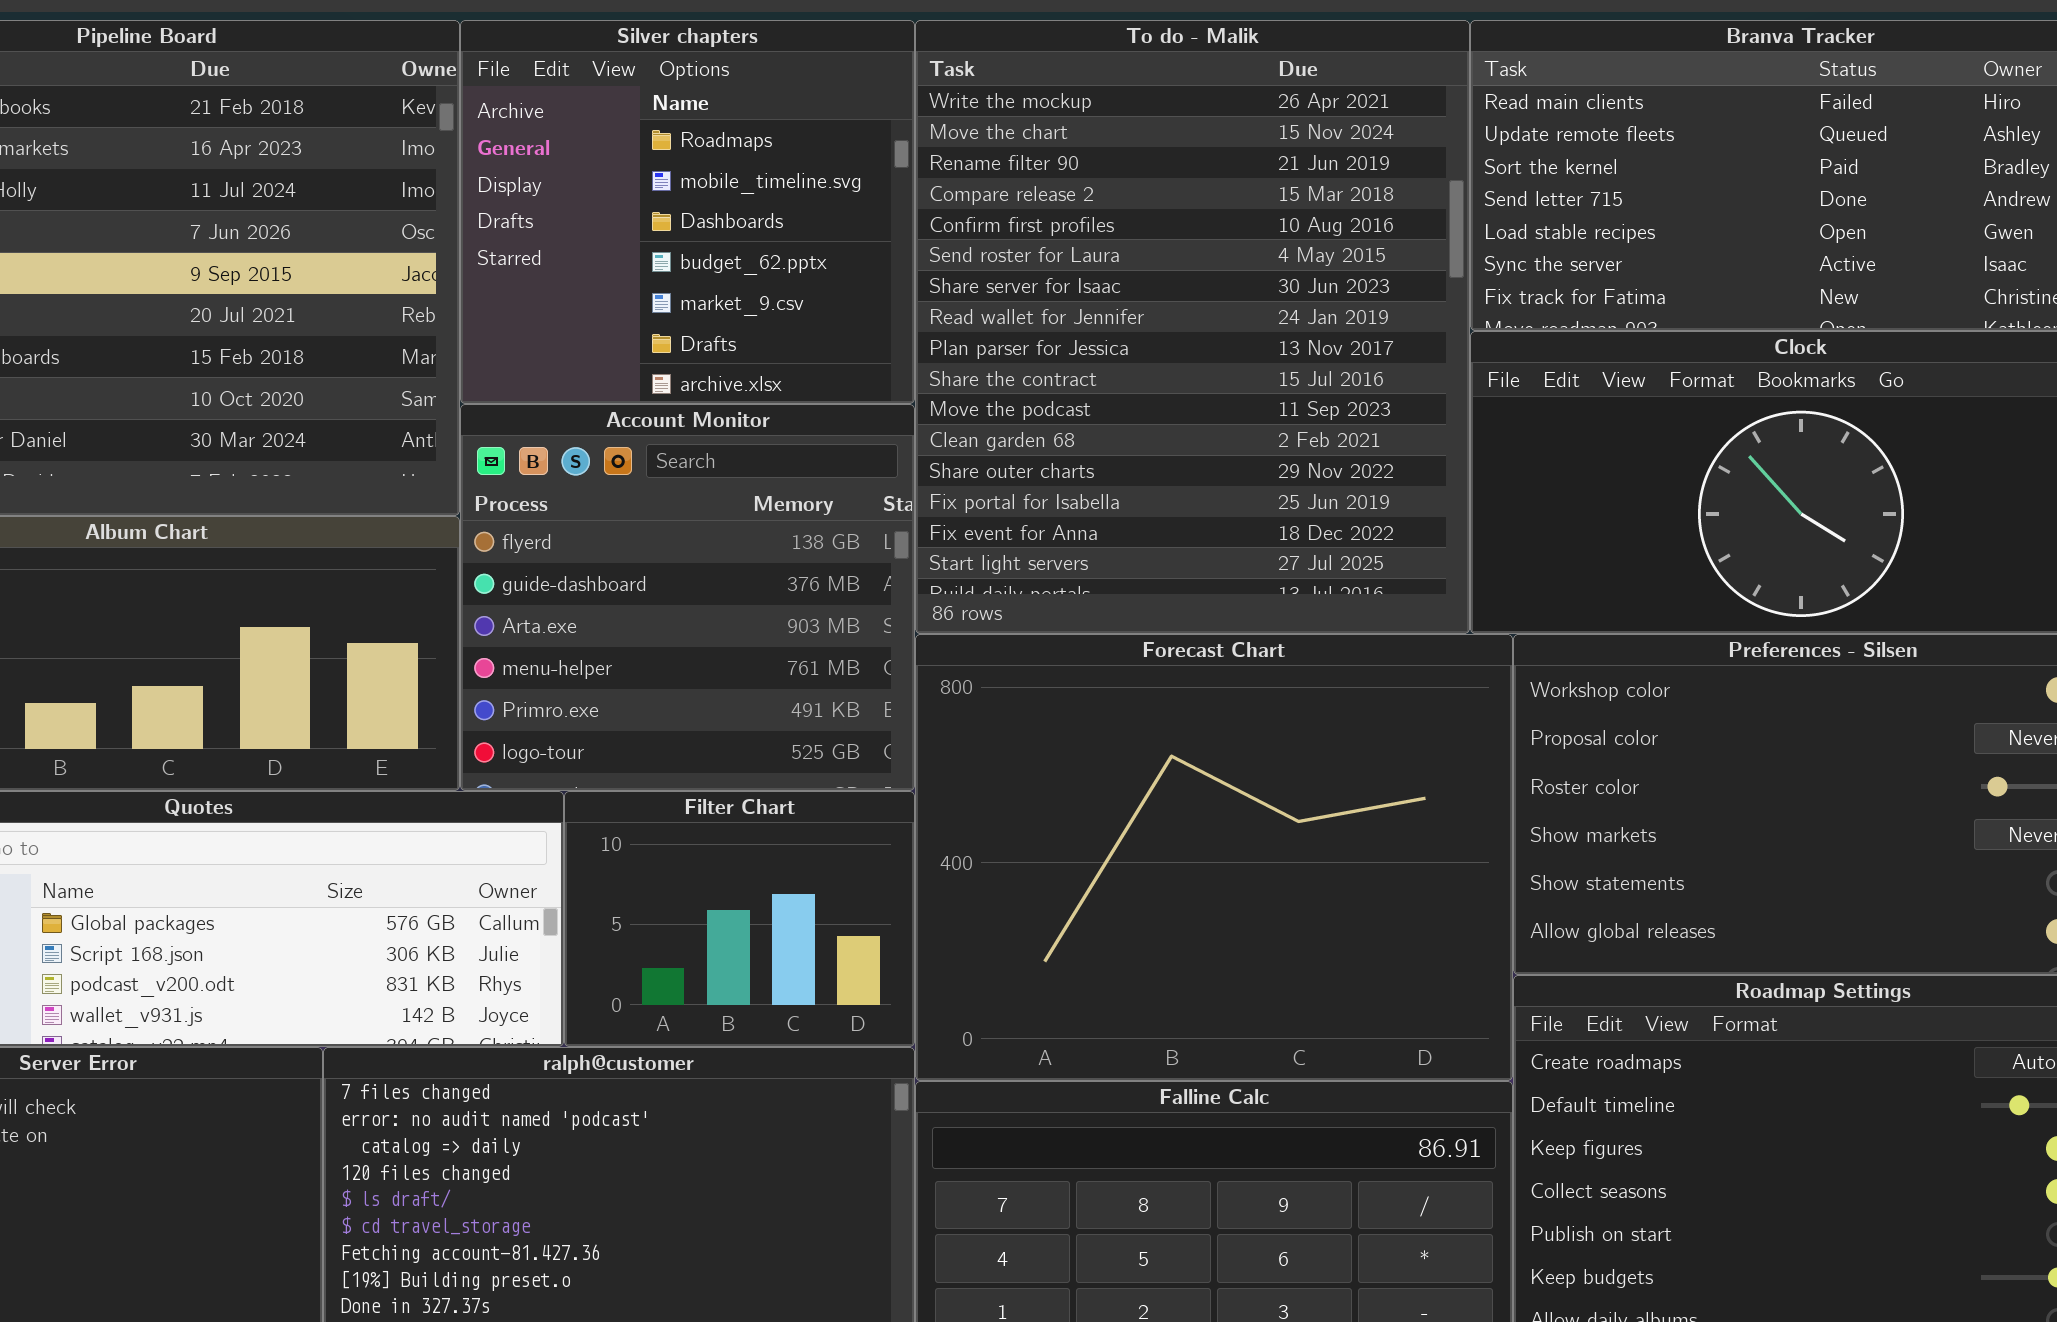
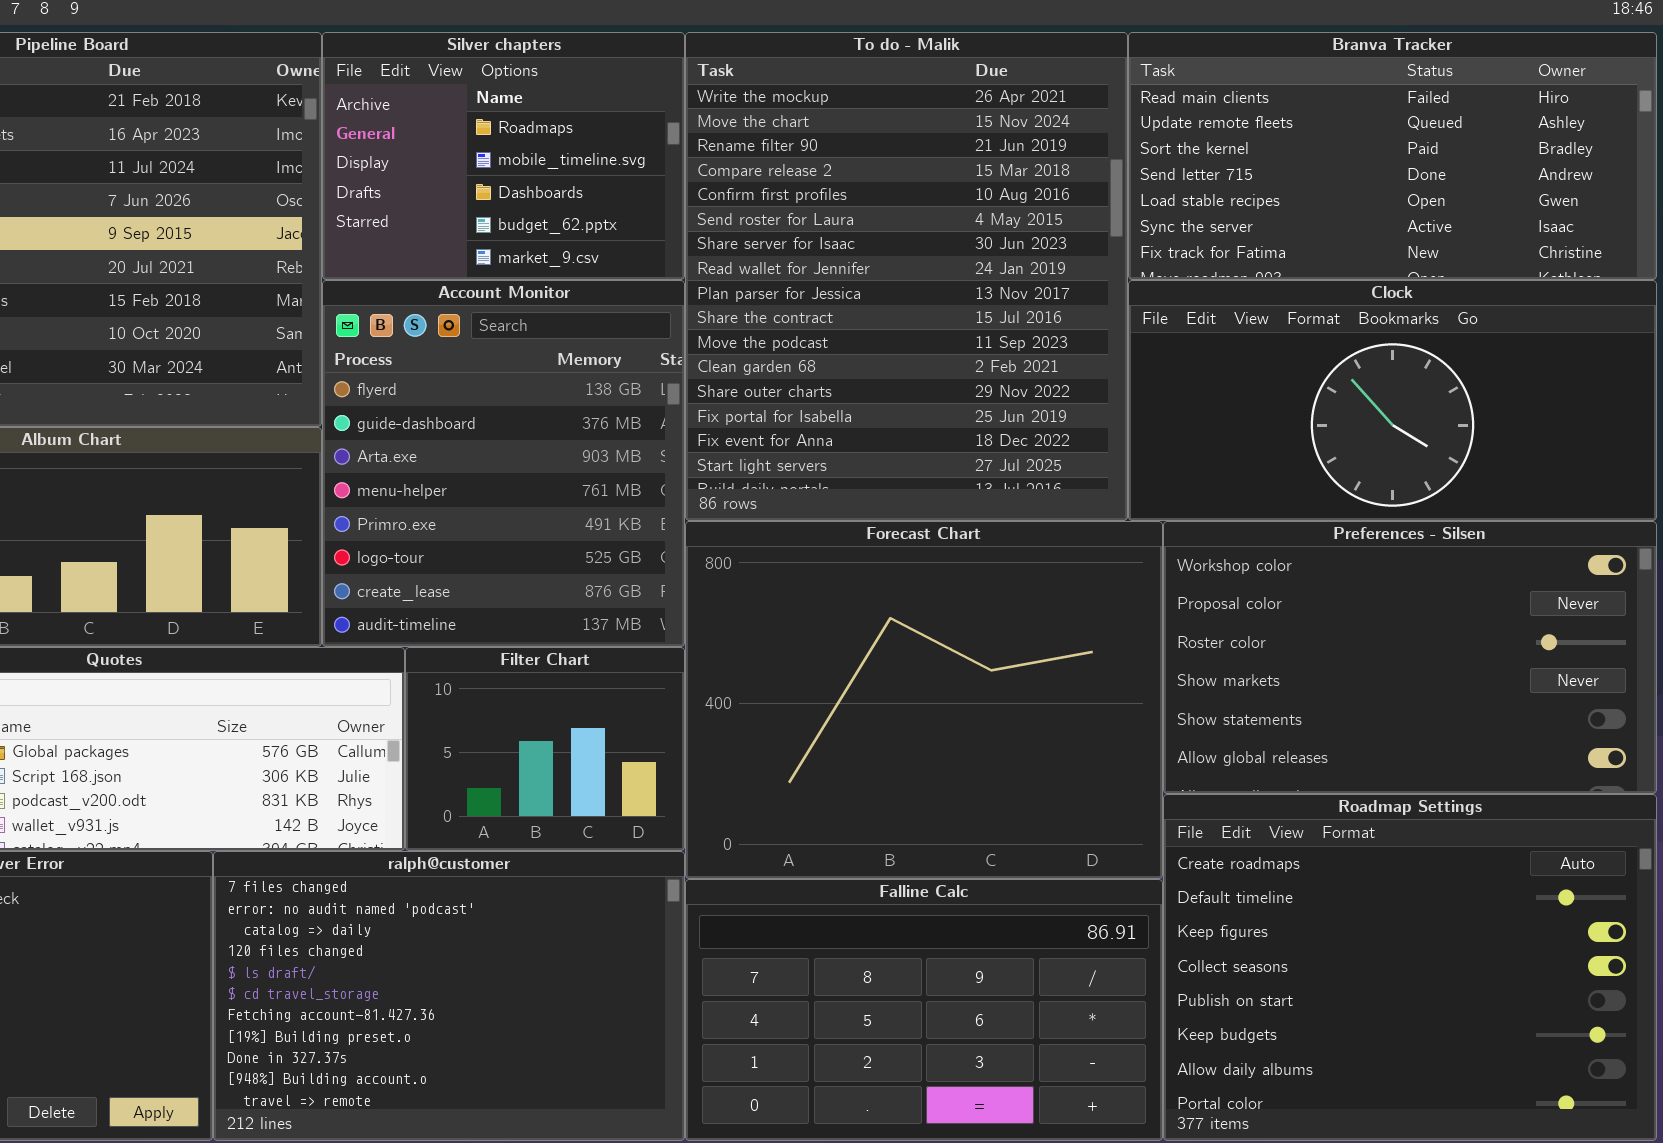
Silver chapters: [460,20,915,404] -> [322,32,685,280], resized
Account Monitor: [460,404,915,791] -> [322,280,685,647], resized

